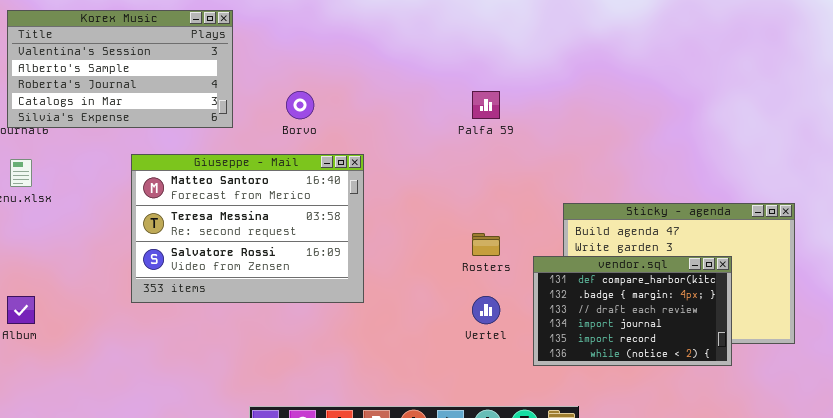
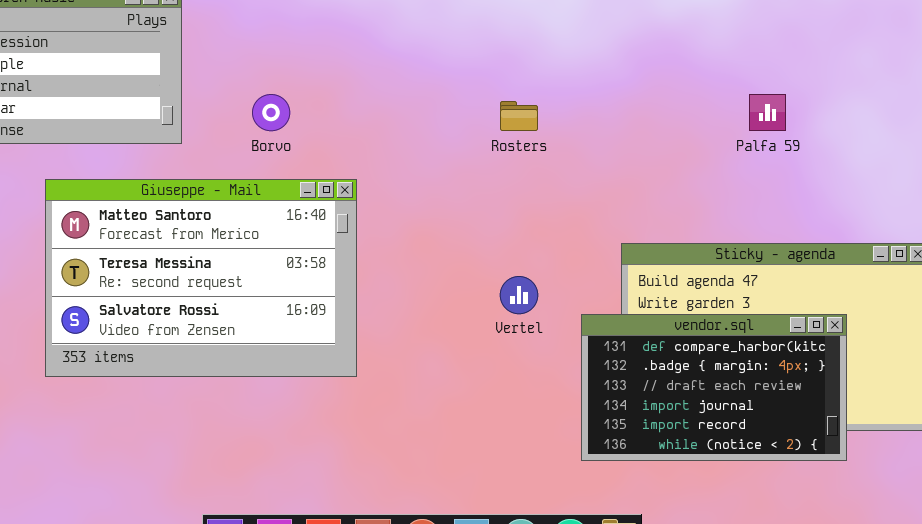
Palfa 59: [472,91,500,119] -> [749,94,786,131], moved
Rosters: [472,233,500,256] -> [500,101,538,131], moved
Vertel: [472,296,500,324] -> [500,276,538,314], moved

